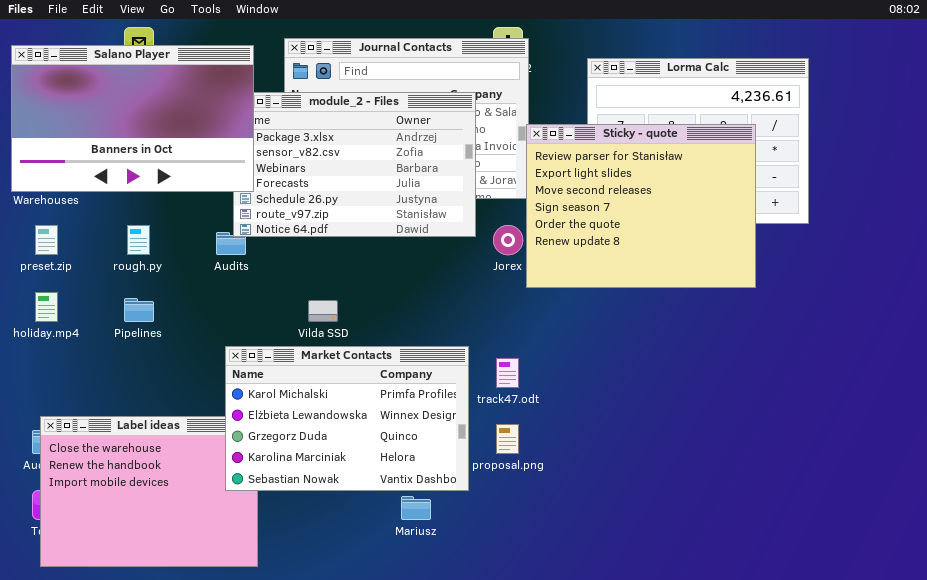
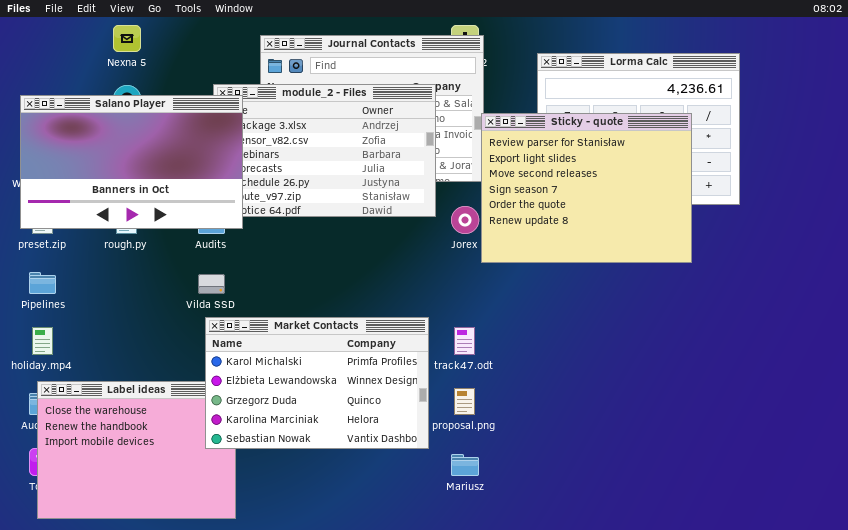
Salano Player: [11,45,254,192] -> [20,95,243,229], moved
holiday.mp4: [35,292,58,322] -> [32,327,53,355], moved
Pipelines: [124,298,154,322] -> [29,272,56,294], moved
Vilda SSD: [308,300,338,322] -> [198,274,225,294], moved
Mariusz: [401,496,431,520] -> [451,454,479,476], moved

